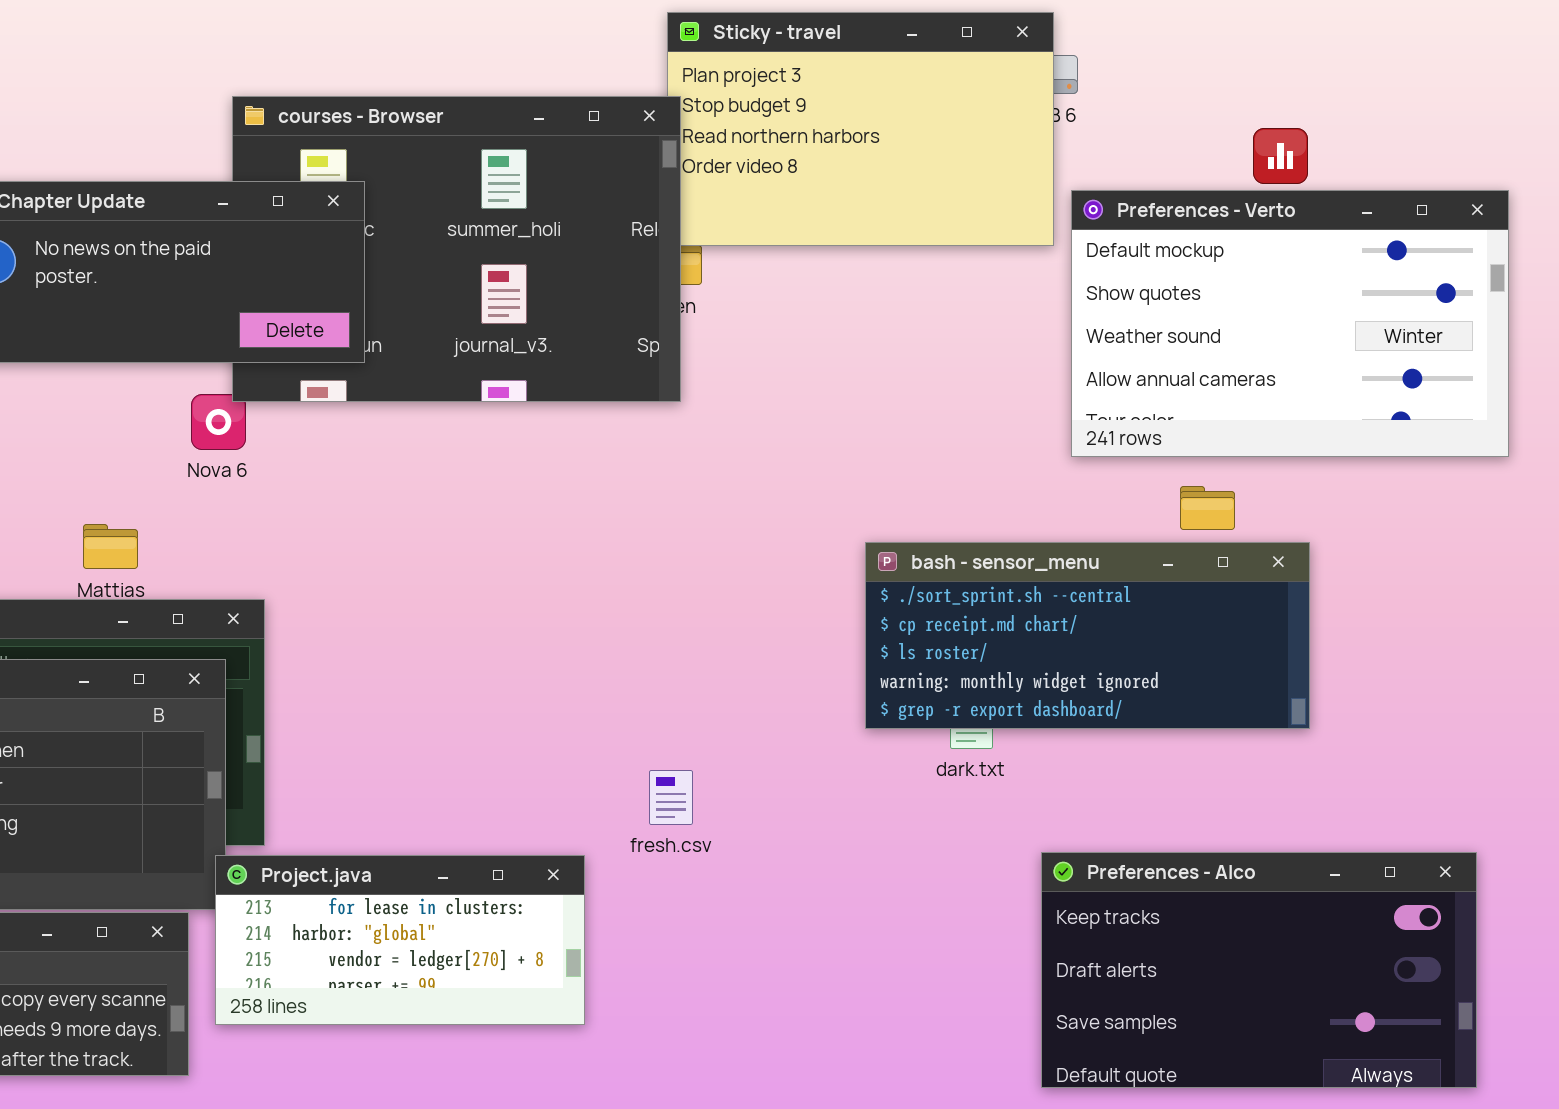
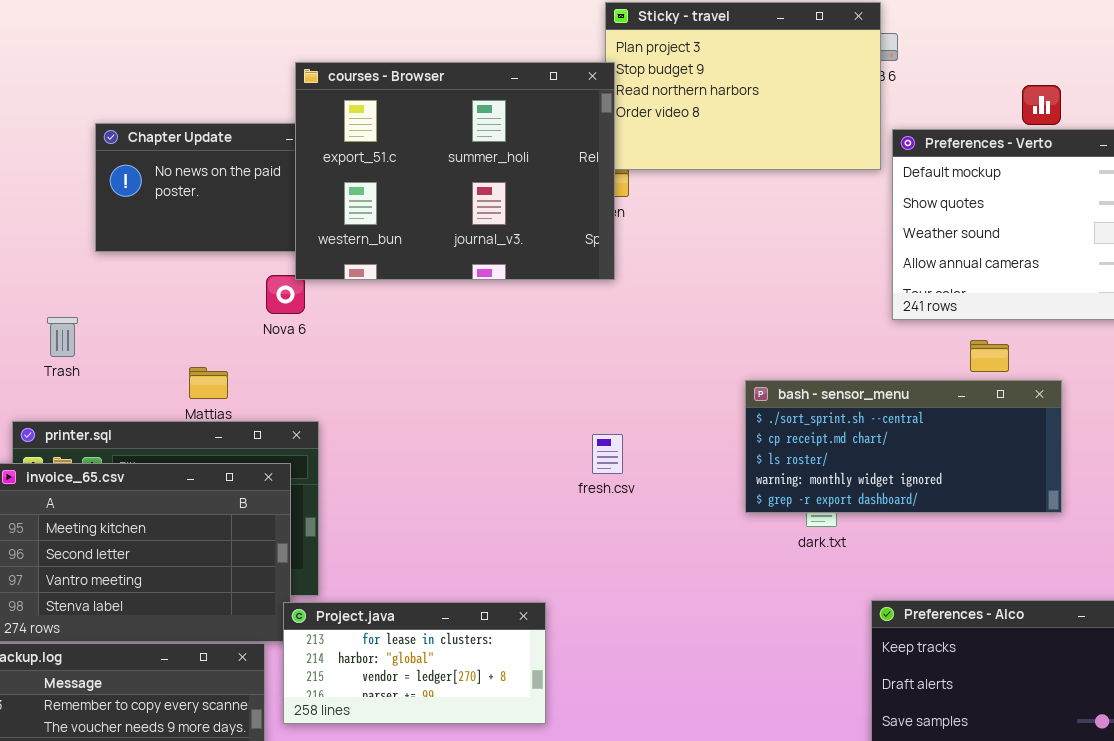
courses - Browser: [232,96,681,402] -> [295,62,615,280], raised
fresh.csv: [649,770,693,825] -> [592,434,623,474], moved

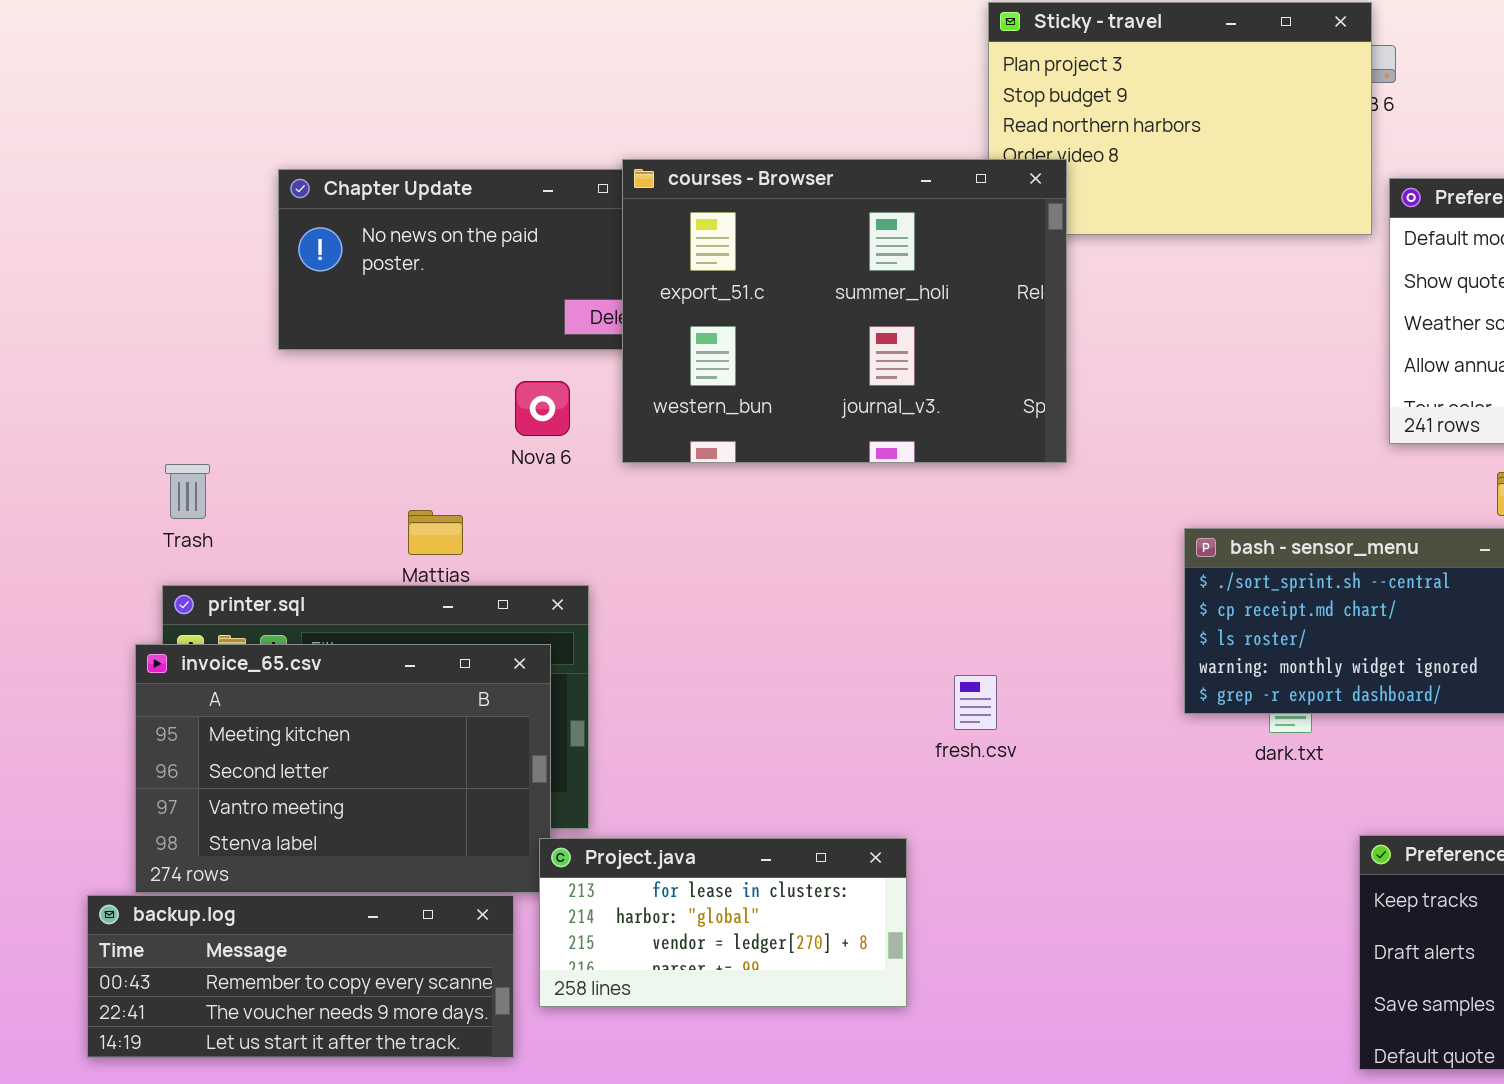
courses - Browser: [295,62,615,280] -> [622,159,1067,463], moved
Trash: [47,317,78,357] -> [165,464,210,519], moved
fresh.csv: [592,434,623,474] -> [954,675,997,730], moved

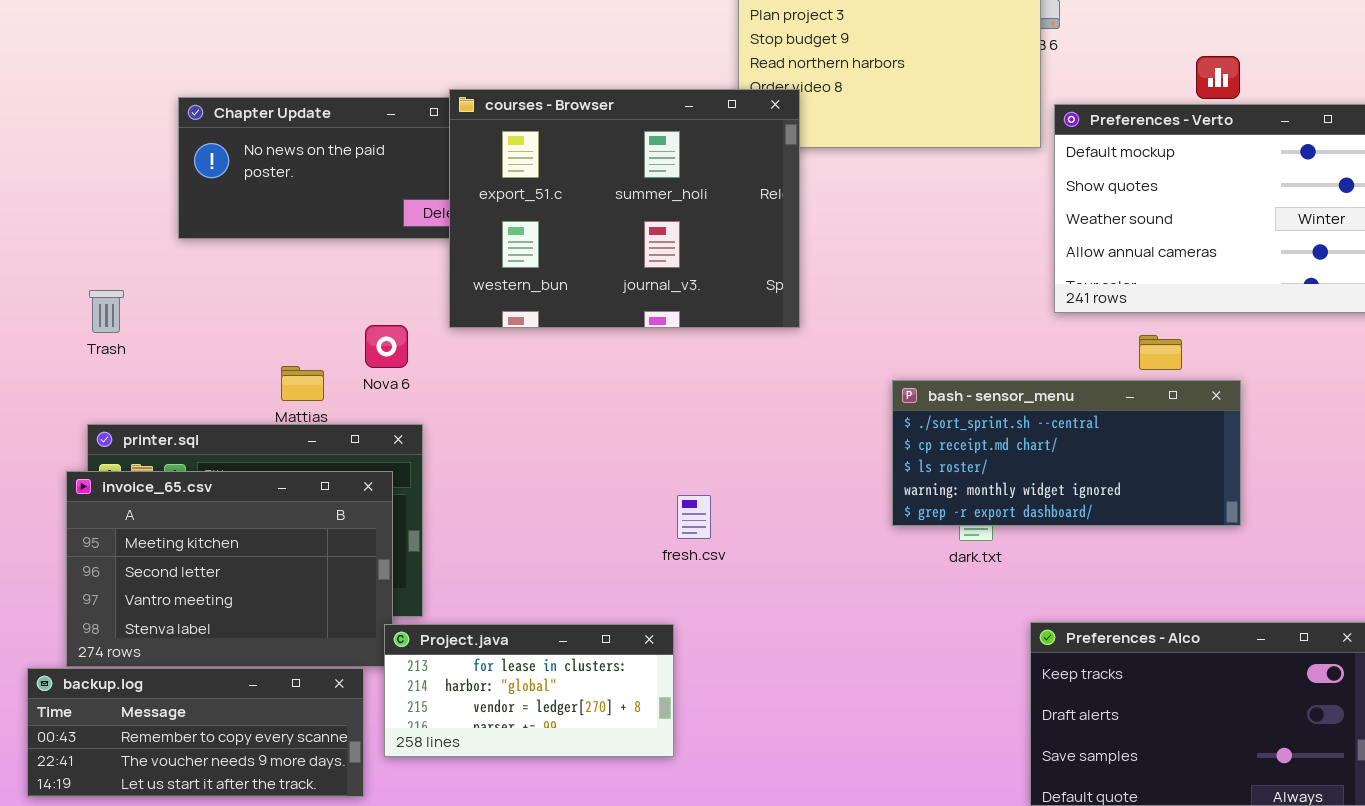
Nova 6: [515,381,570,436] -> [365,325,408,368], moved
Trash: [165,464,210,519] -> [89,290,124,333], moved
fresh.csv: [954,675,997,730] -> [677,495,711,539], moved

